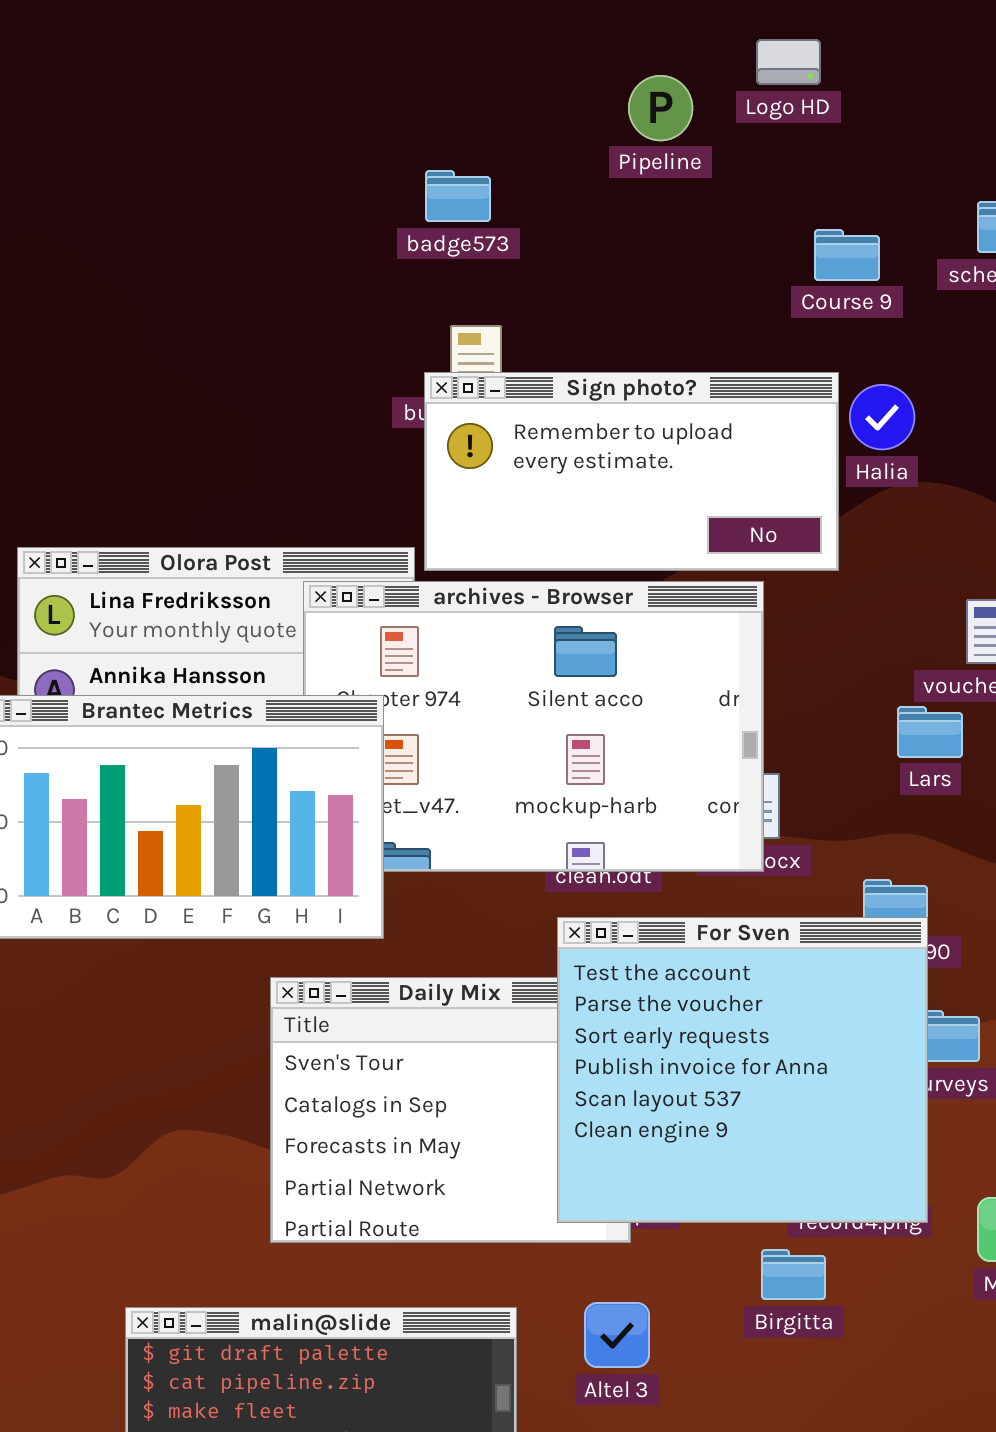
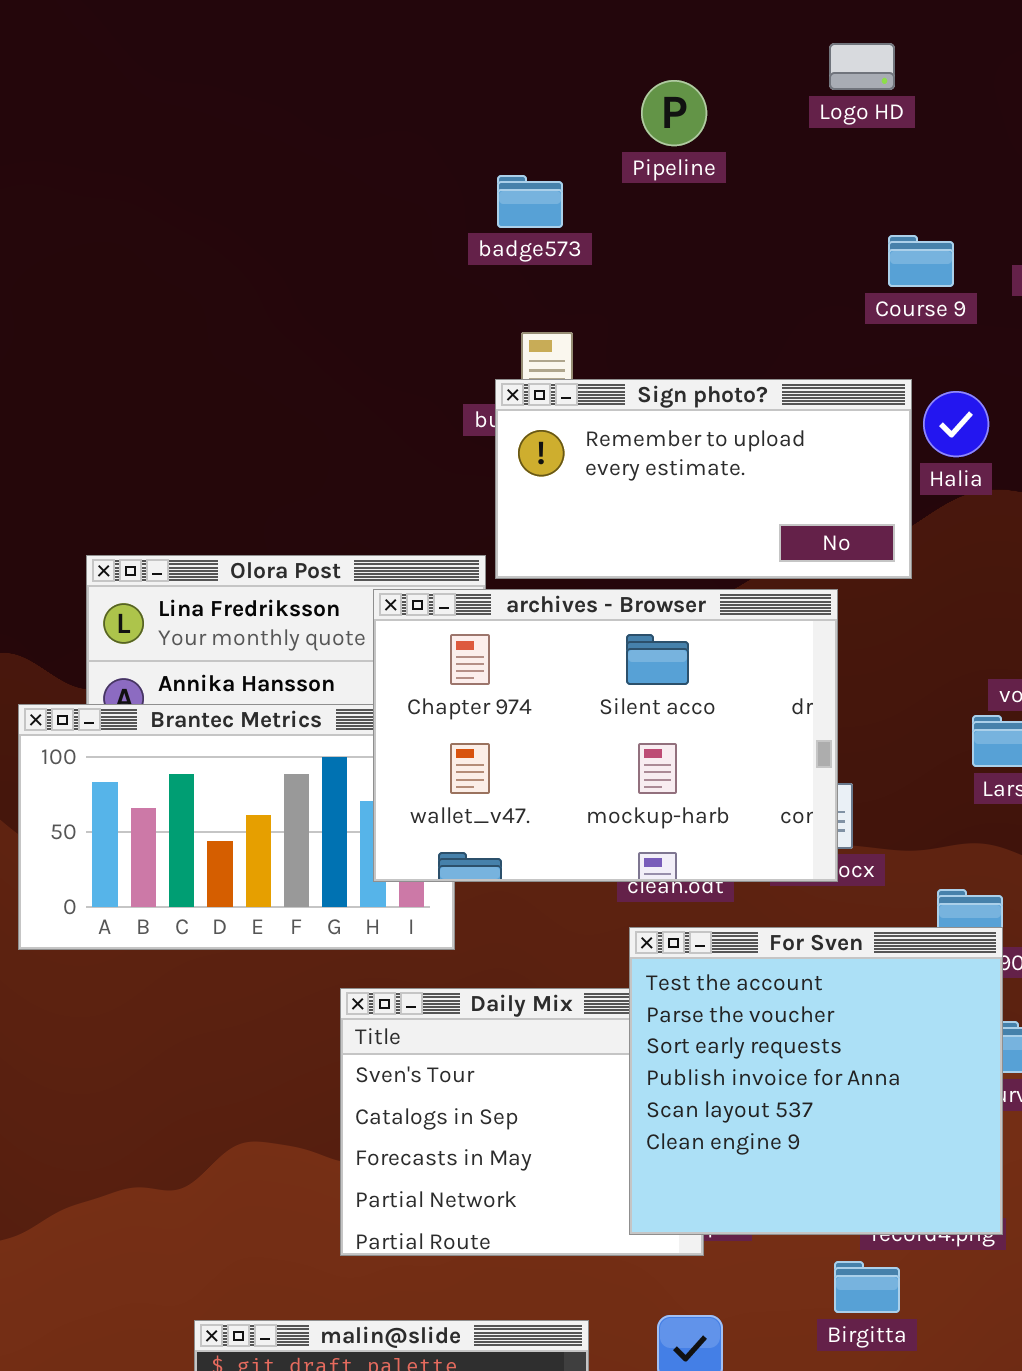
Pipeline: [628,75,693,141] -> [641,80,707,146], moved
archives - Browser: [303,581,764,872] -> [373,589,838,882], raised

